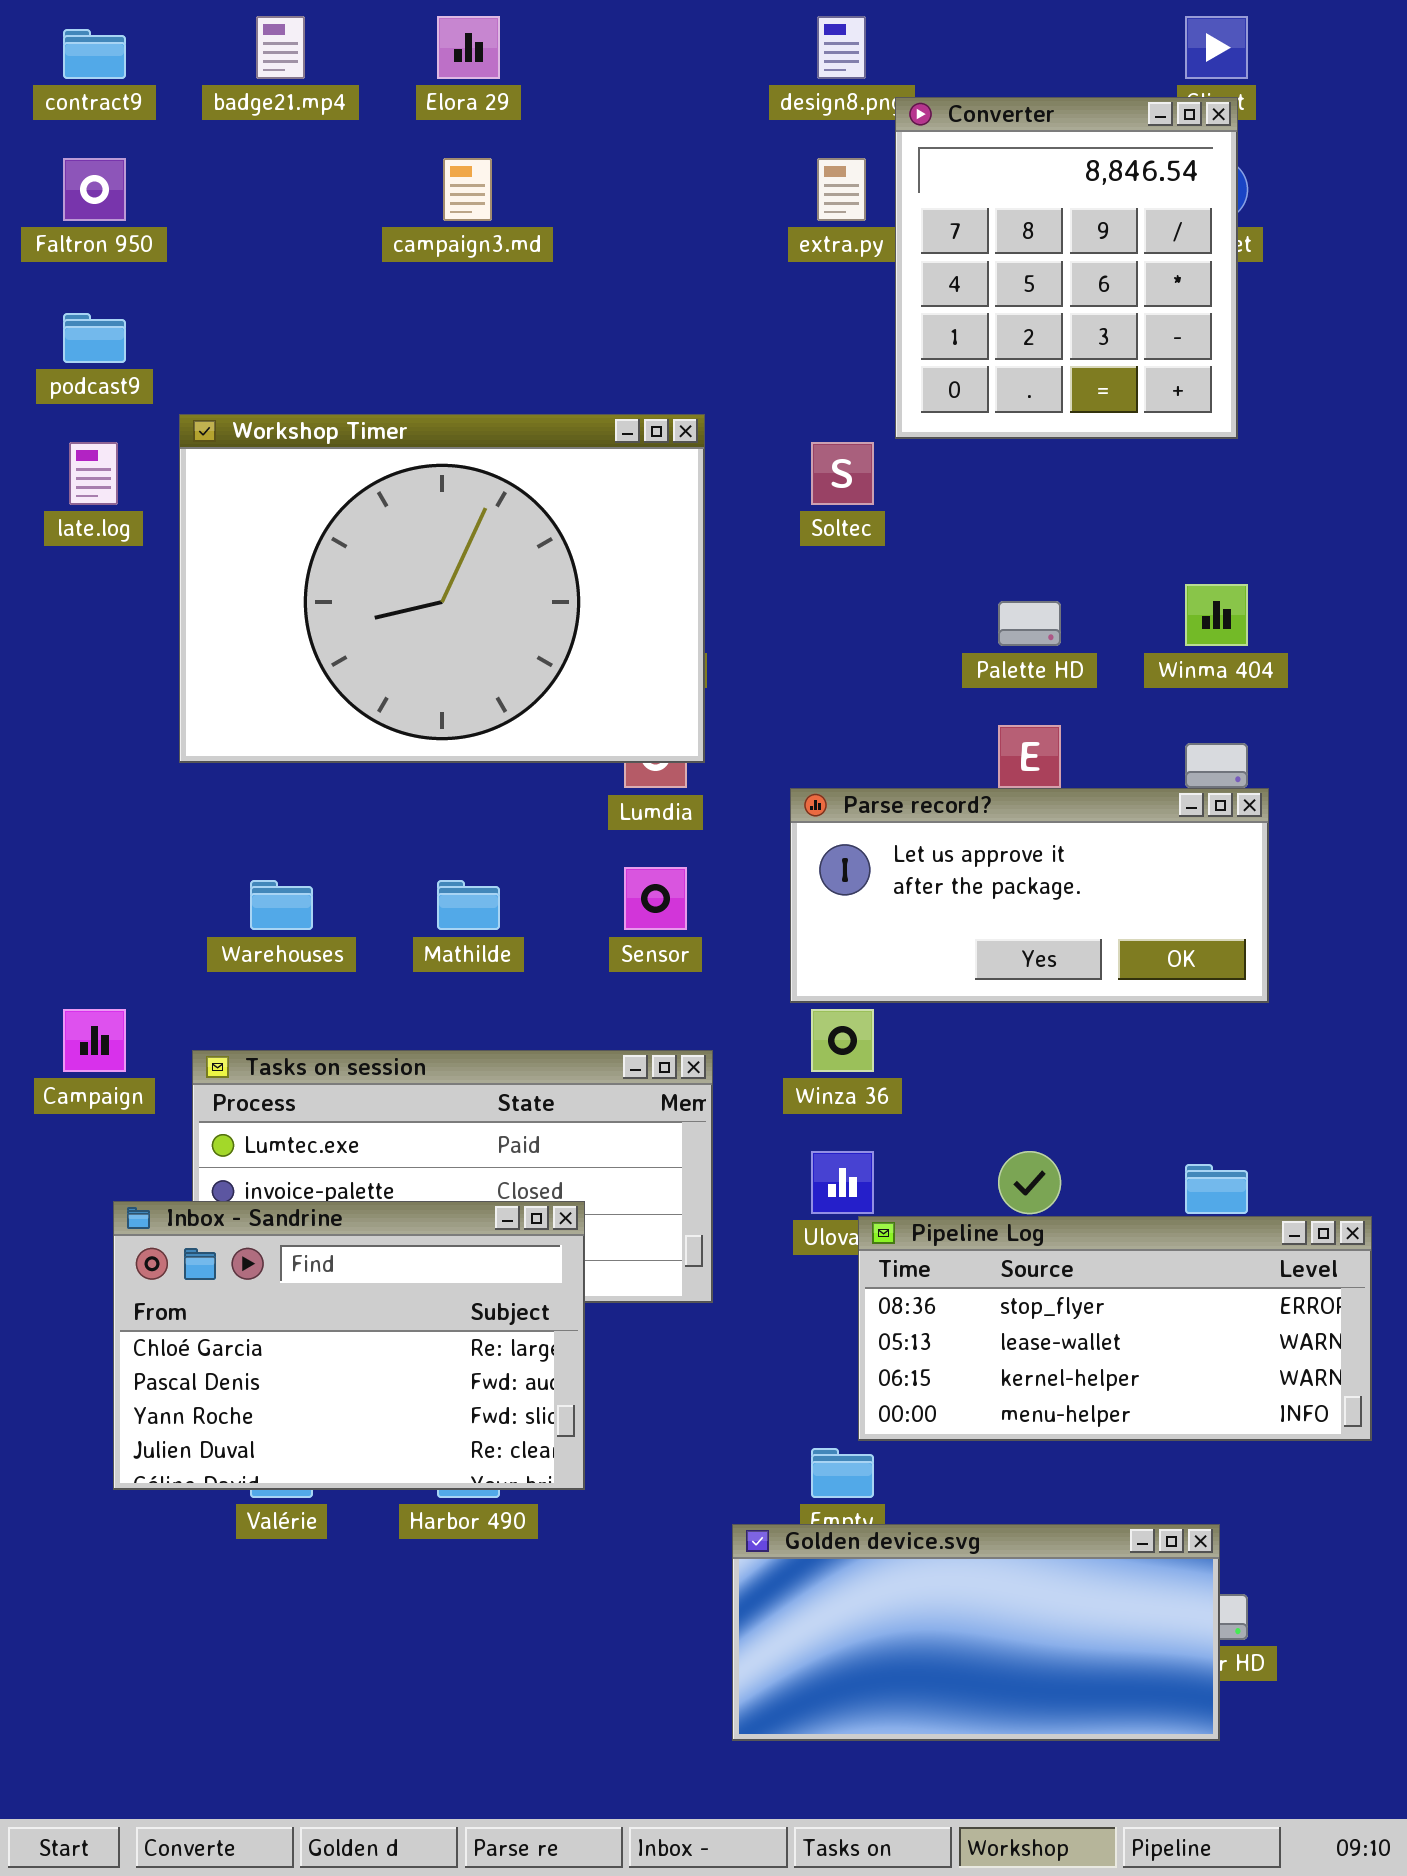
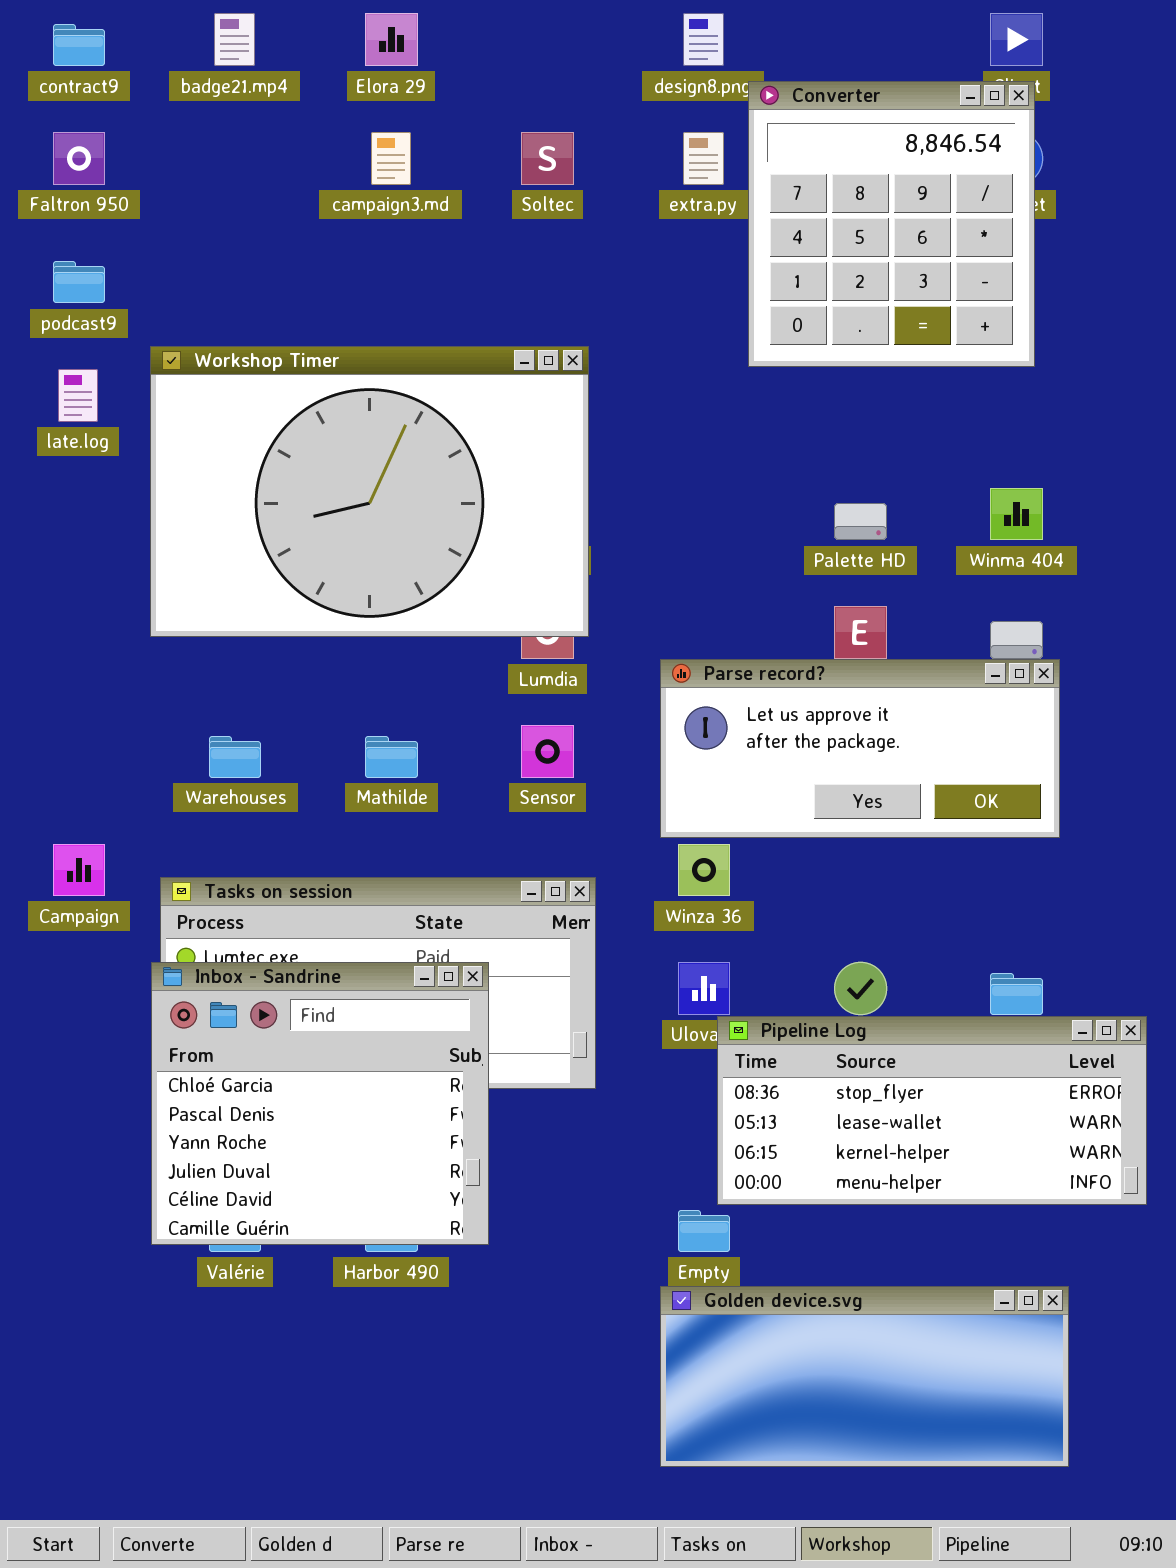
Soltec: [811,442,874,505] -> [521,132,574,185], moved
Inbox - Sandrine: [113,1201,585,1490] -> [151,962,489,1245], resized
Golden device.svg: [732,1524,1220,1741] -> [660,1286,1069,1467], moved

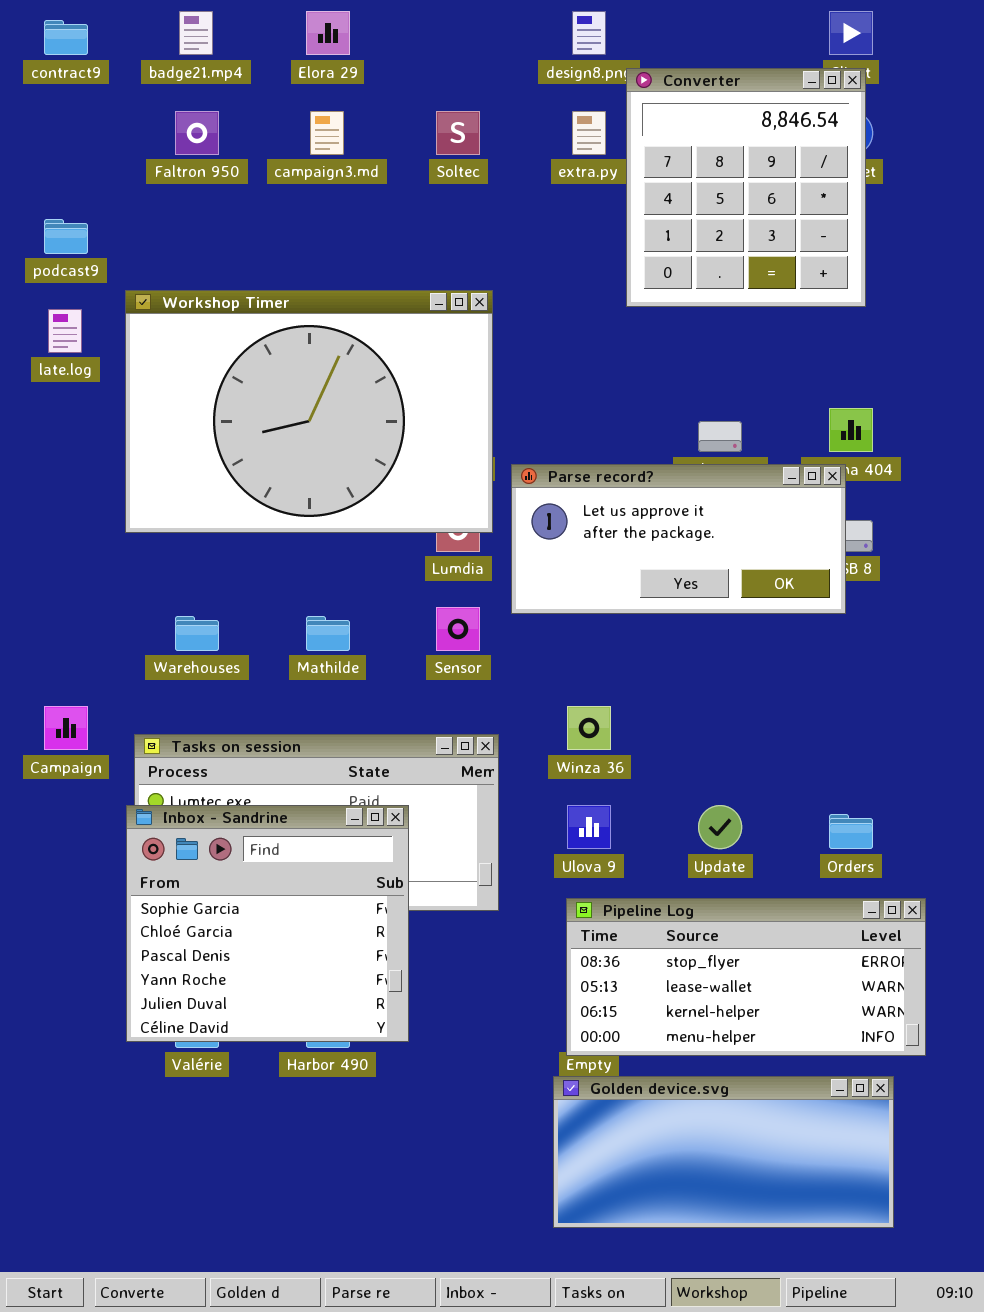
Faltron 950: [53,132,105,185] -> [175,111,219,155], moved
Parse record?: [660,659,1060,838] -> [511,464,846,614], moved
Inbox - Sandrine: [151,962,489,1245] -> [126,805,409,1042], scrolled up 1 row
Pipeline Log: [717,1016,1147,1205] -> [566,898,926,1056], moved

